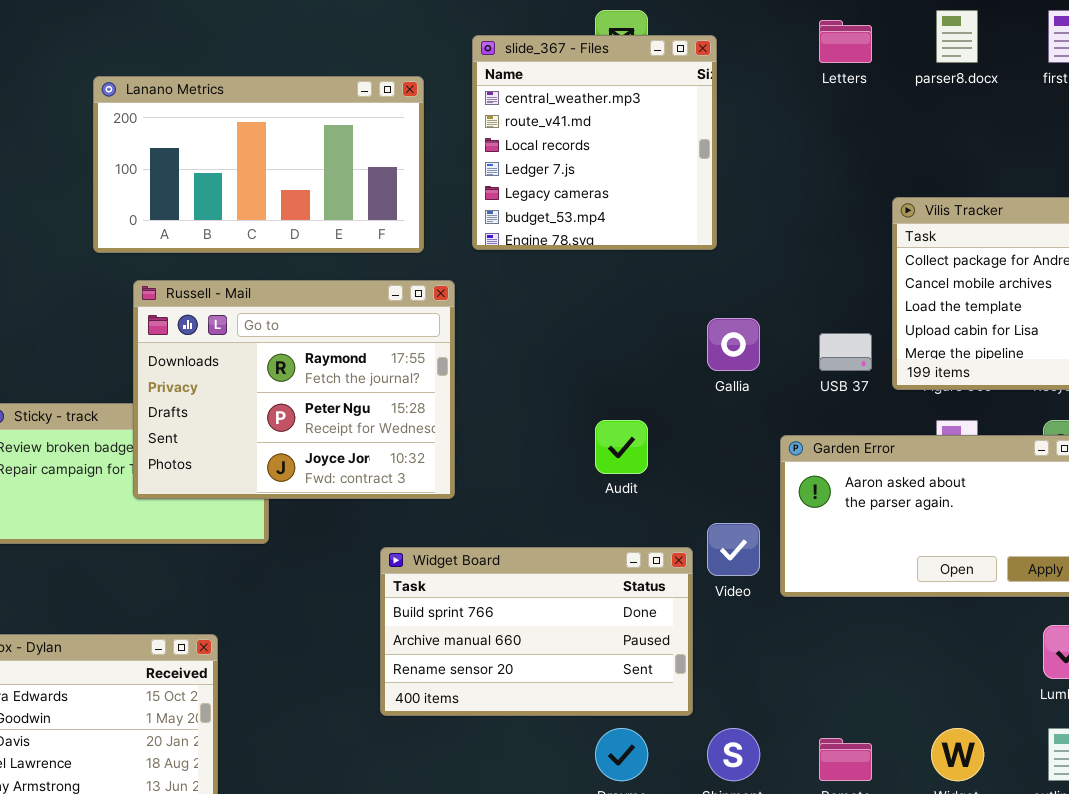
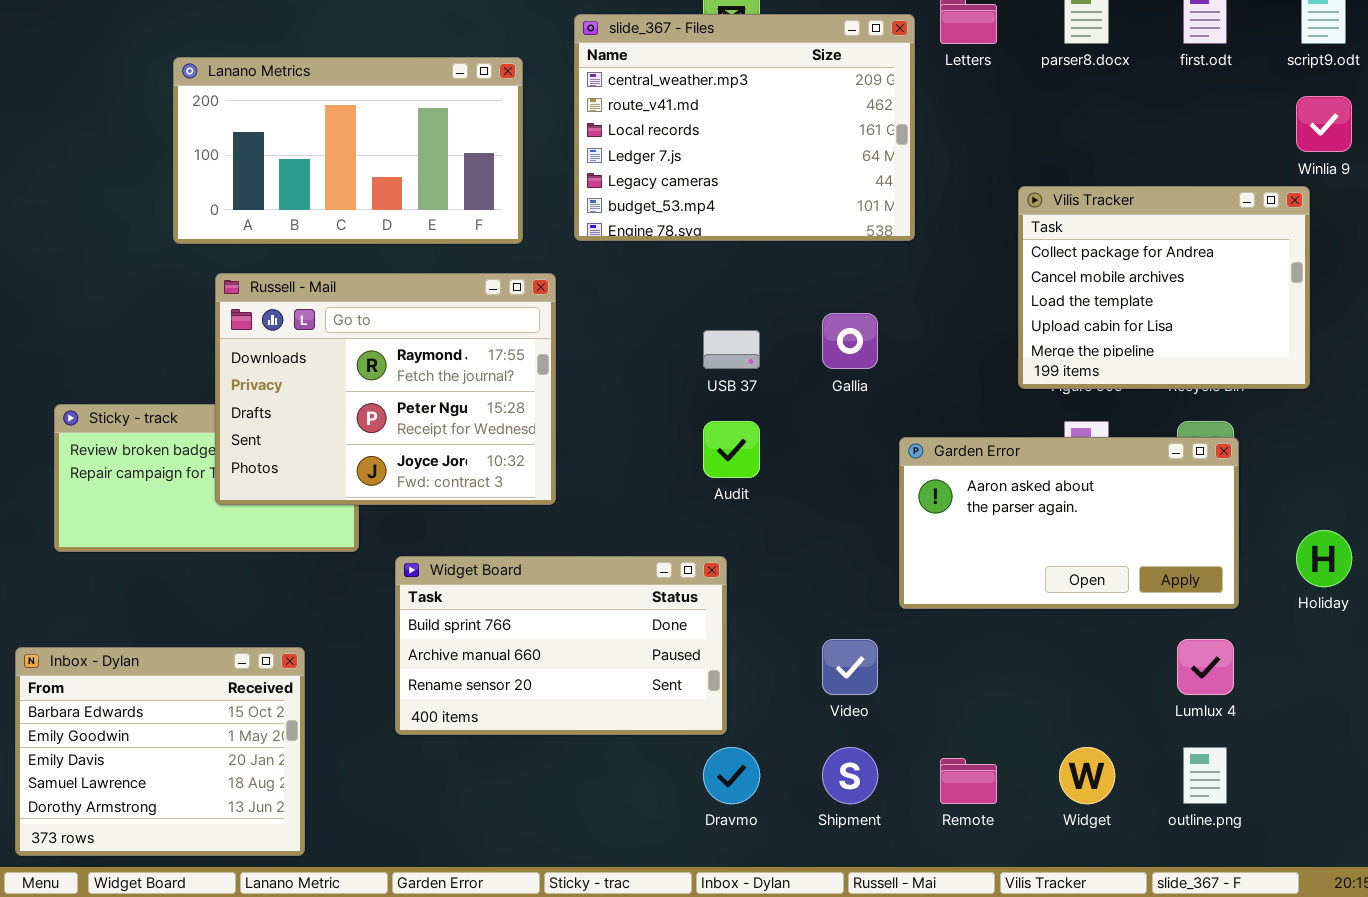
slide_367 - Files: [472,35,717,250] -> [574,14,915,241], resized
USB 37: [819,333,872,371] -> [703,330,760,369], moved
Video: [707,523,760,576] -> [822,639,878,695], moved
Widget Board: [380,547,693,716] -> [395,556,727,735], moved

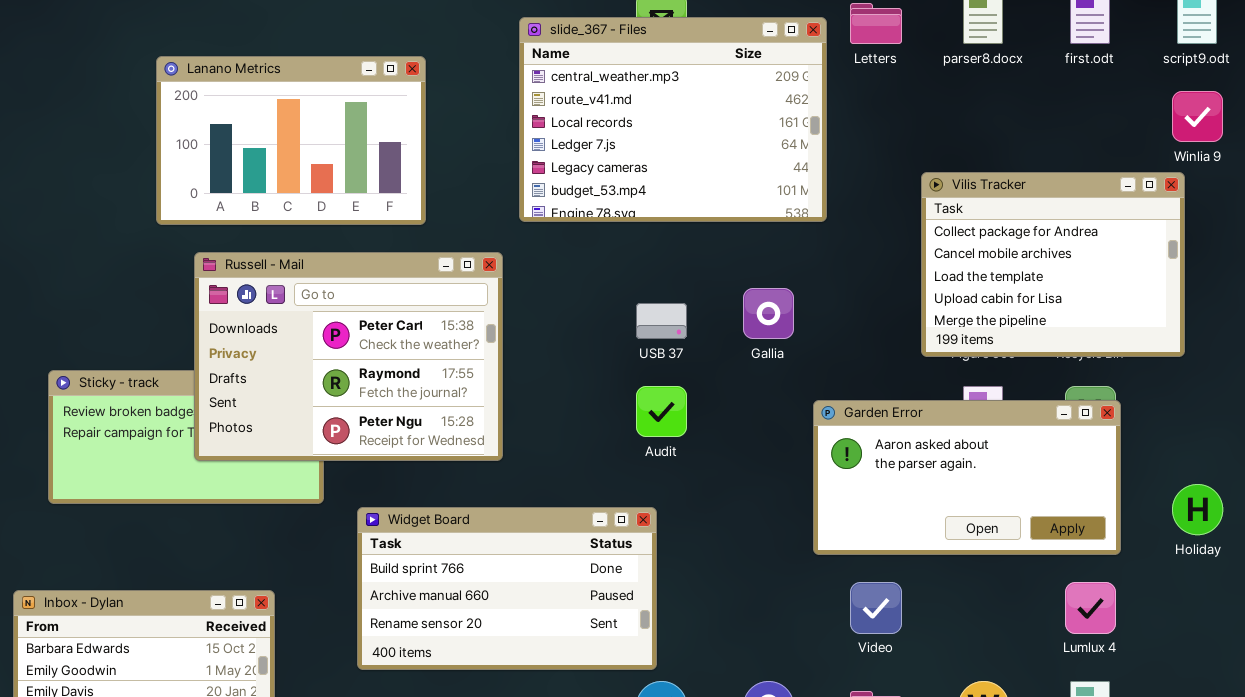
Lanano Metrics: [173,57,523,244] -> [156,56,426,225], resized
Russell - Mail: [215,273,556,505] -> [194,252,503,461], scrolled up 1 row
Video: [822,639,878,695] -> [850,582,902,634], moved

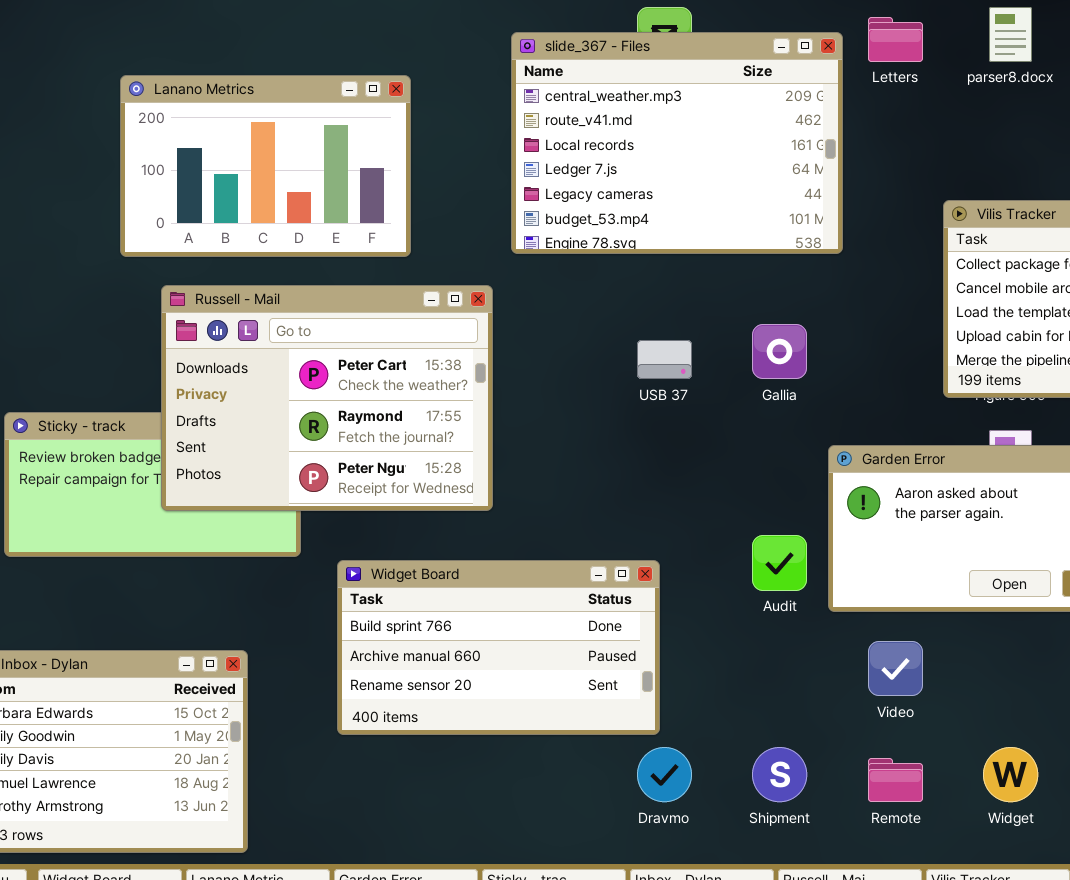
Audit: [636,386,687,437] -> [752,535,807,591], moved

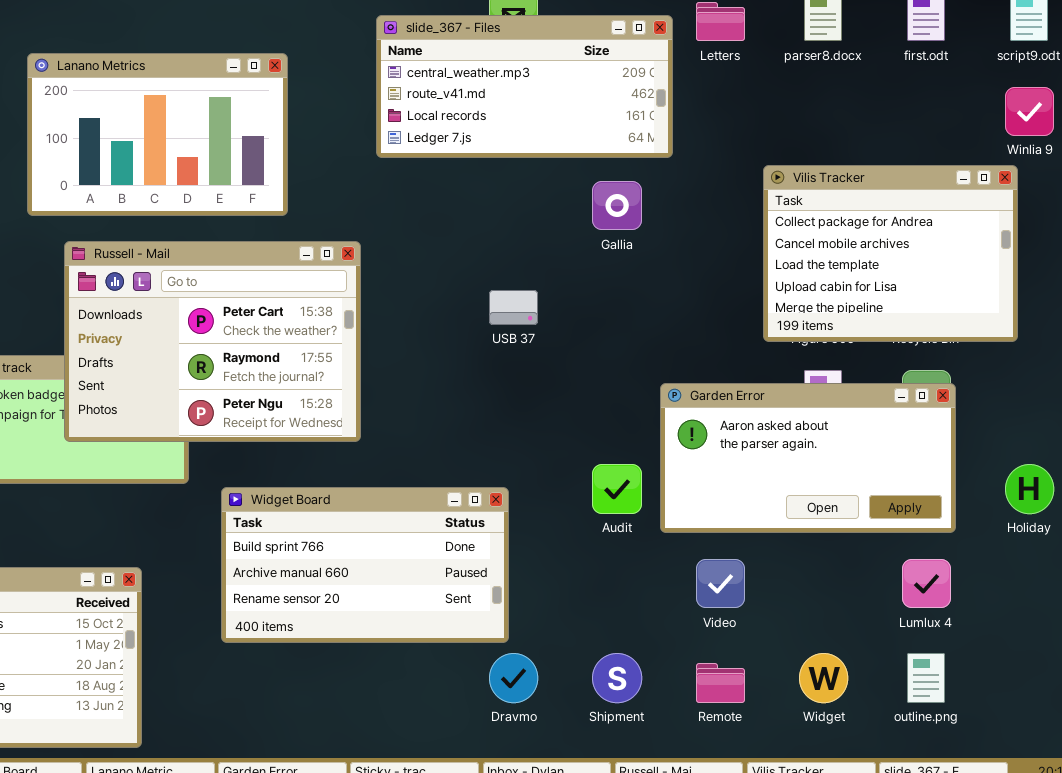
slide_367 - Files: [511,32,843,254] -> [376,15,673,158], resized
Gallia: [752,324,807,379] -> [592,181,642,230], moved

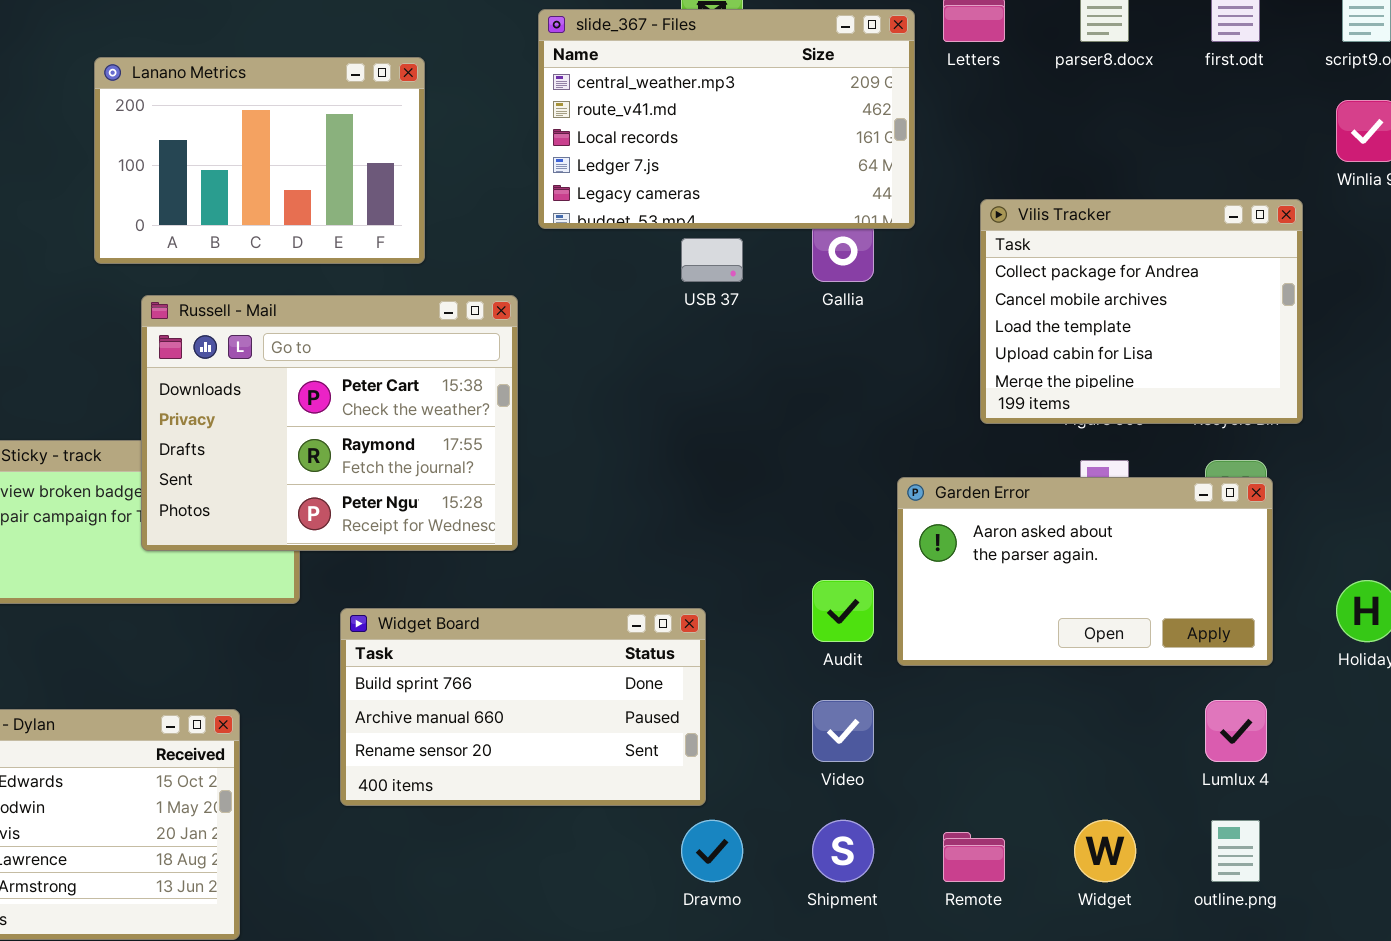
slide_367 - Files: [376,15,673,158] -> [538,9,915,229], resized
Vilis Tracker: [763,165,1018,342] -> [980,199,1303,424], moved
USB 37: [489,290,538,325] -> [681,238,743,282], moved
Video: [696,559,745,608] -> [812,700,874,762], moved

